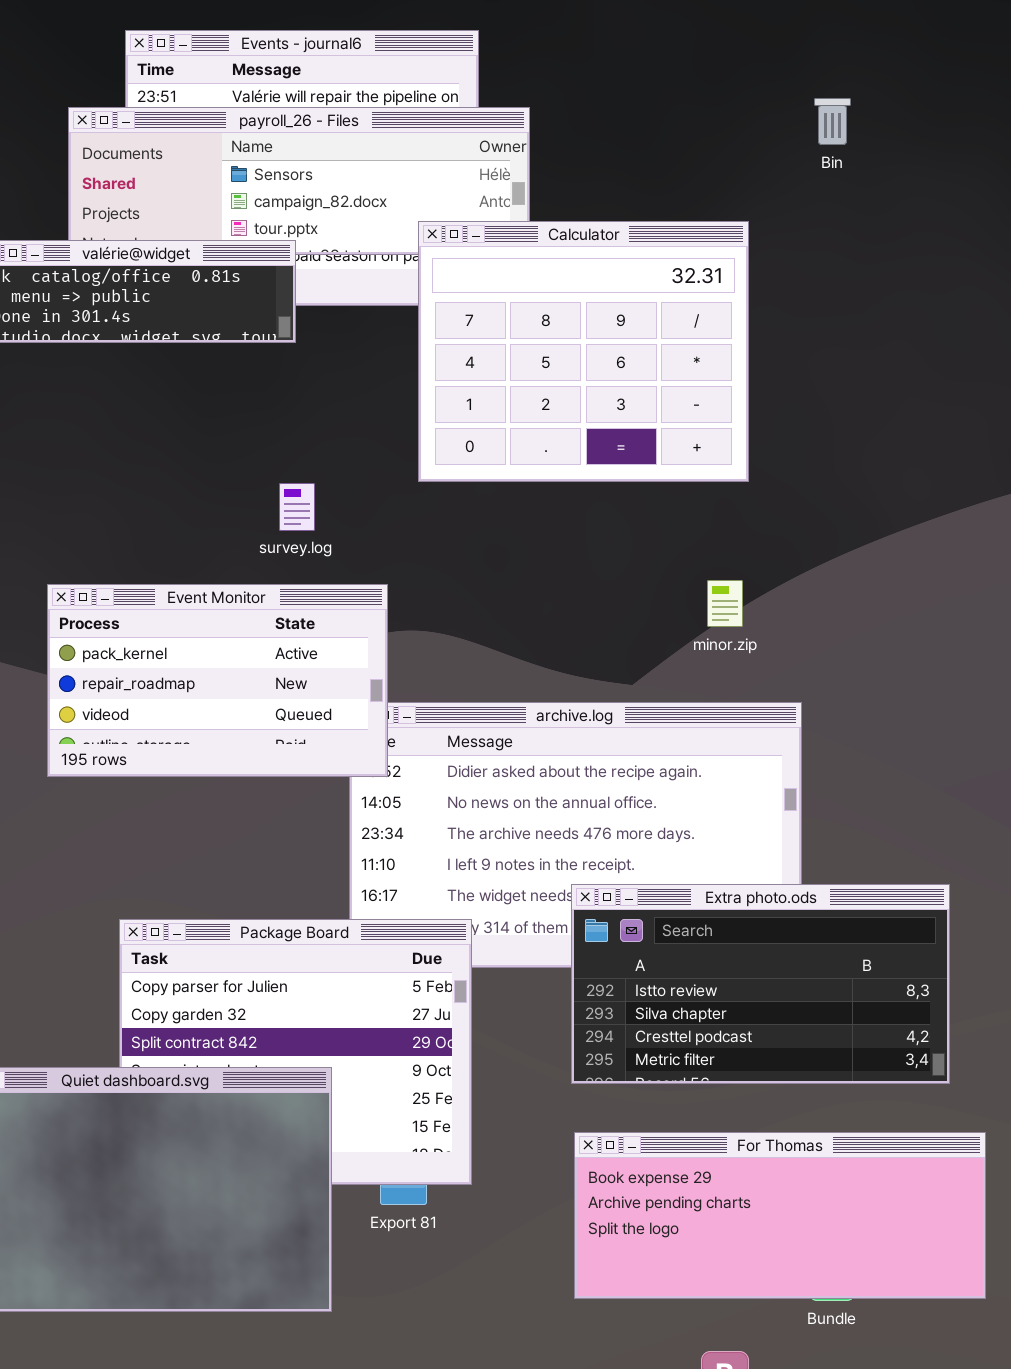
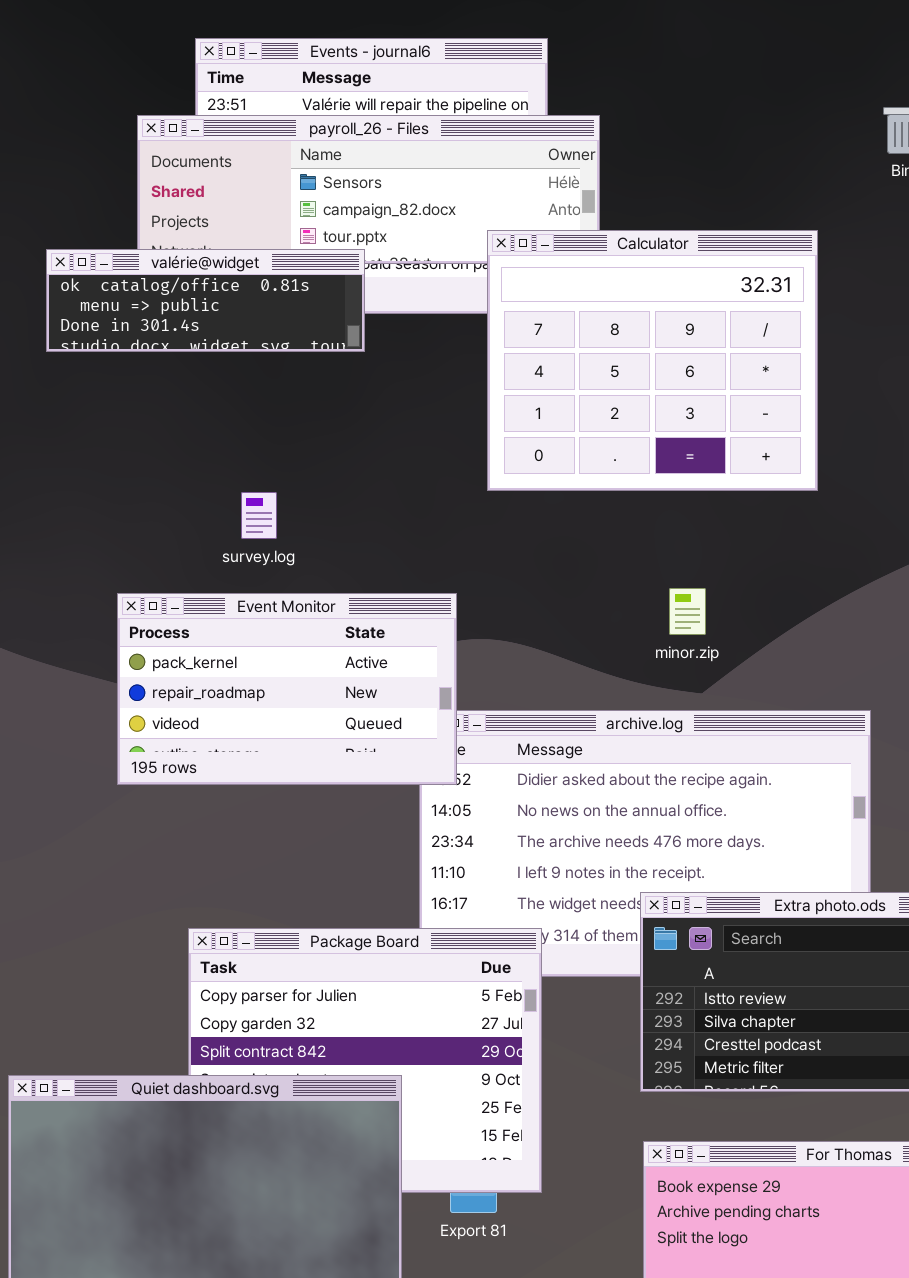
survey.log: [279,483,315,531] -> [241,492,277,539], moved
minor.zip: [707,580,743,627] -> [669,588,706,635], moved

